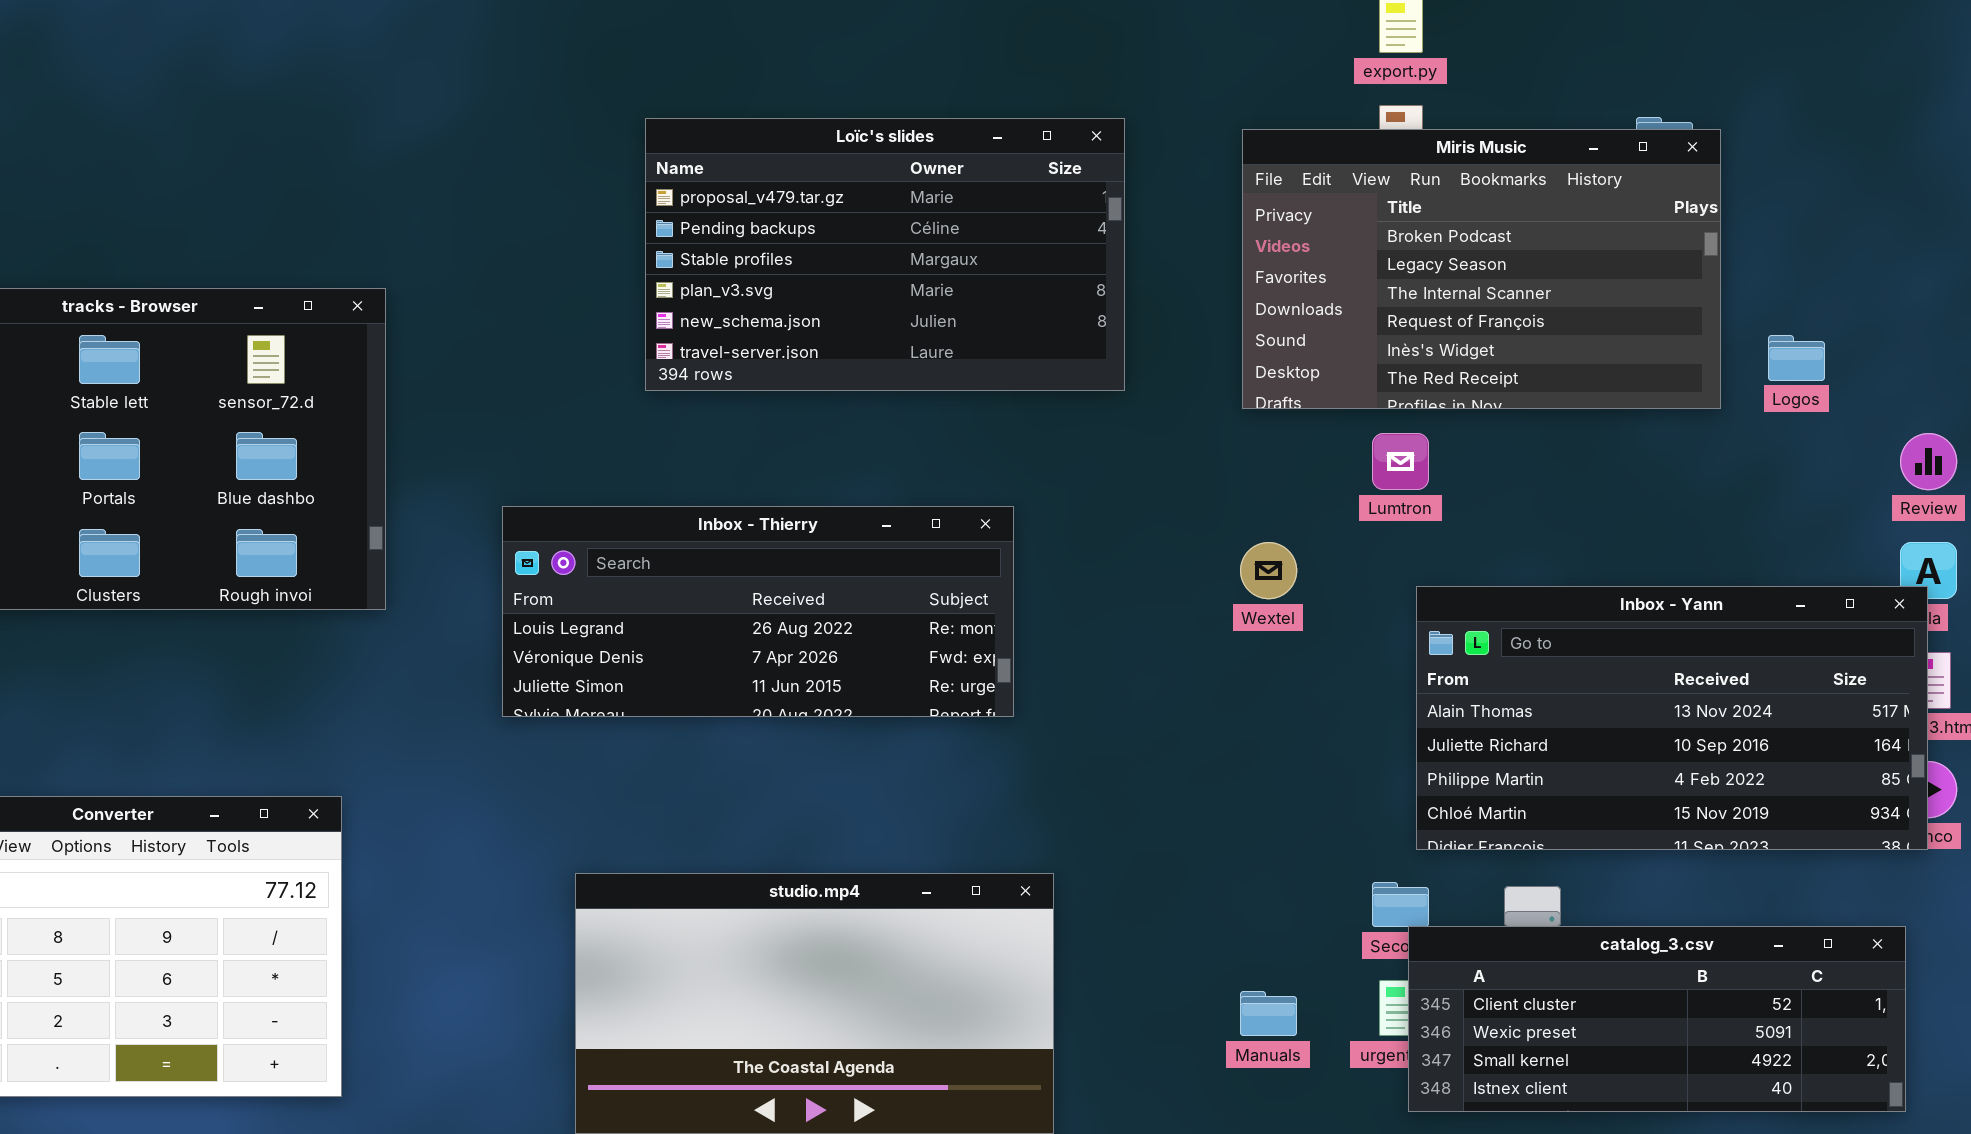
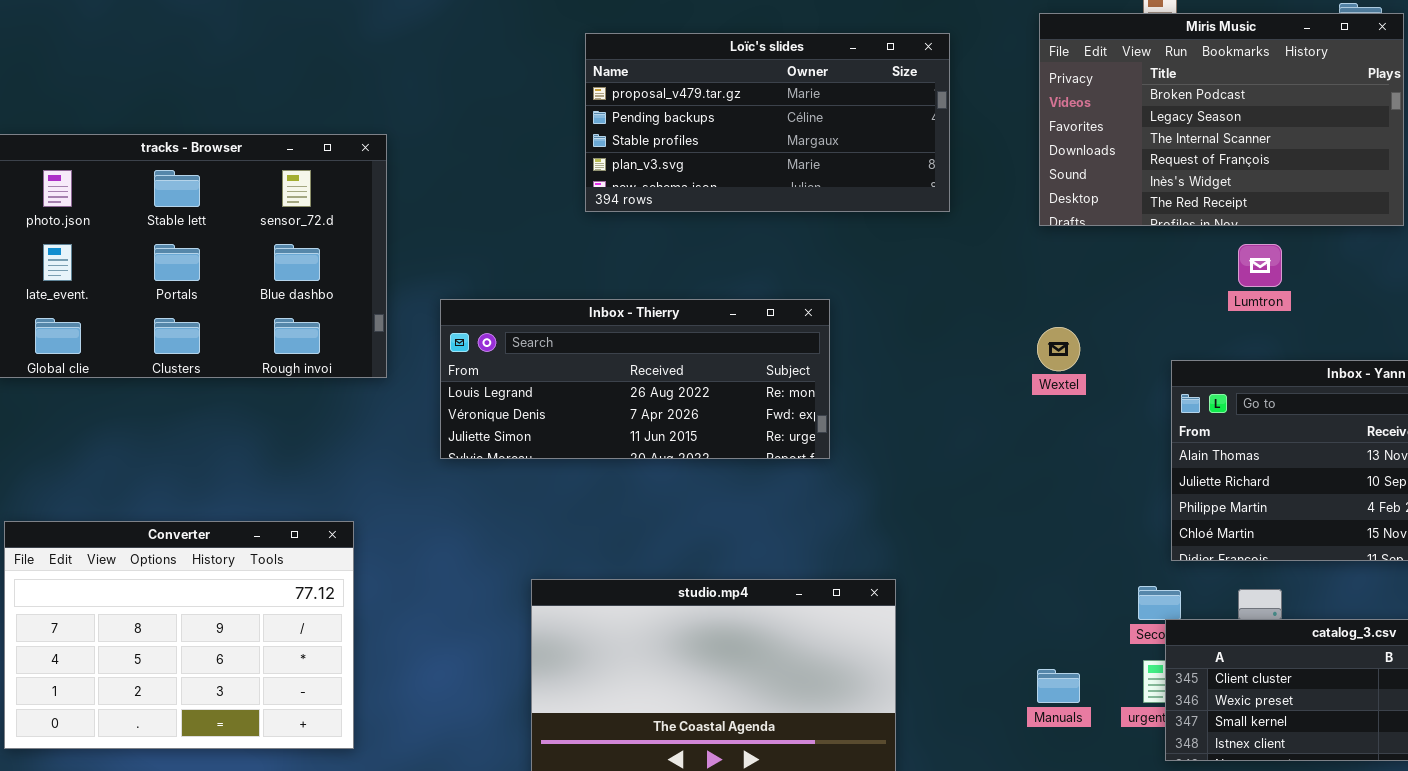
Loïc's slides: [645,118,1125,391] -> [585,33,950,212], resized
Lumtron: [1372,433,1429,490] -> [1238,244,1282,287], moved
Inbox - Thierry: [502,506,1014,717] -> [440,299,830,459], moved

